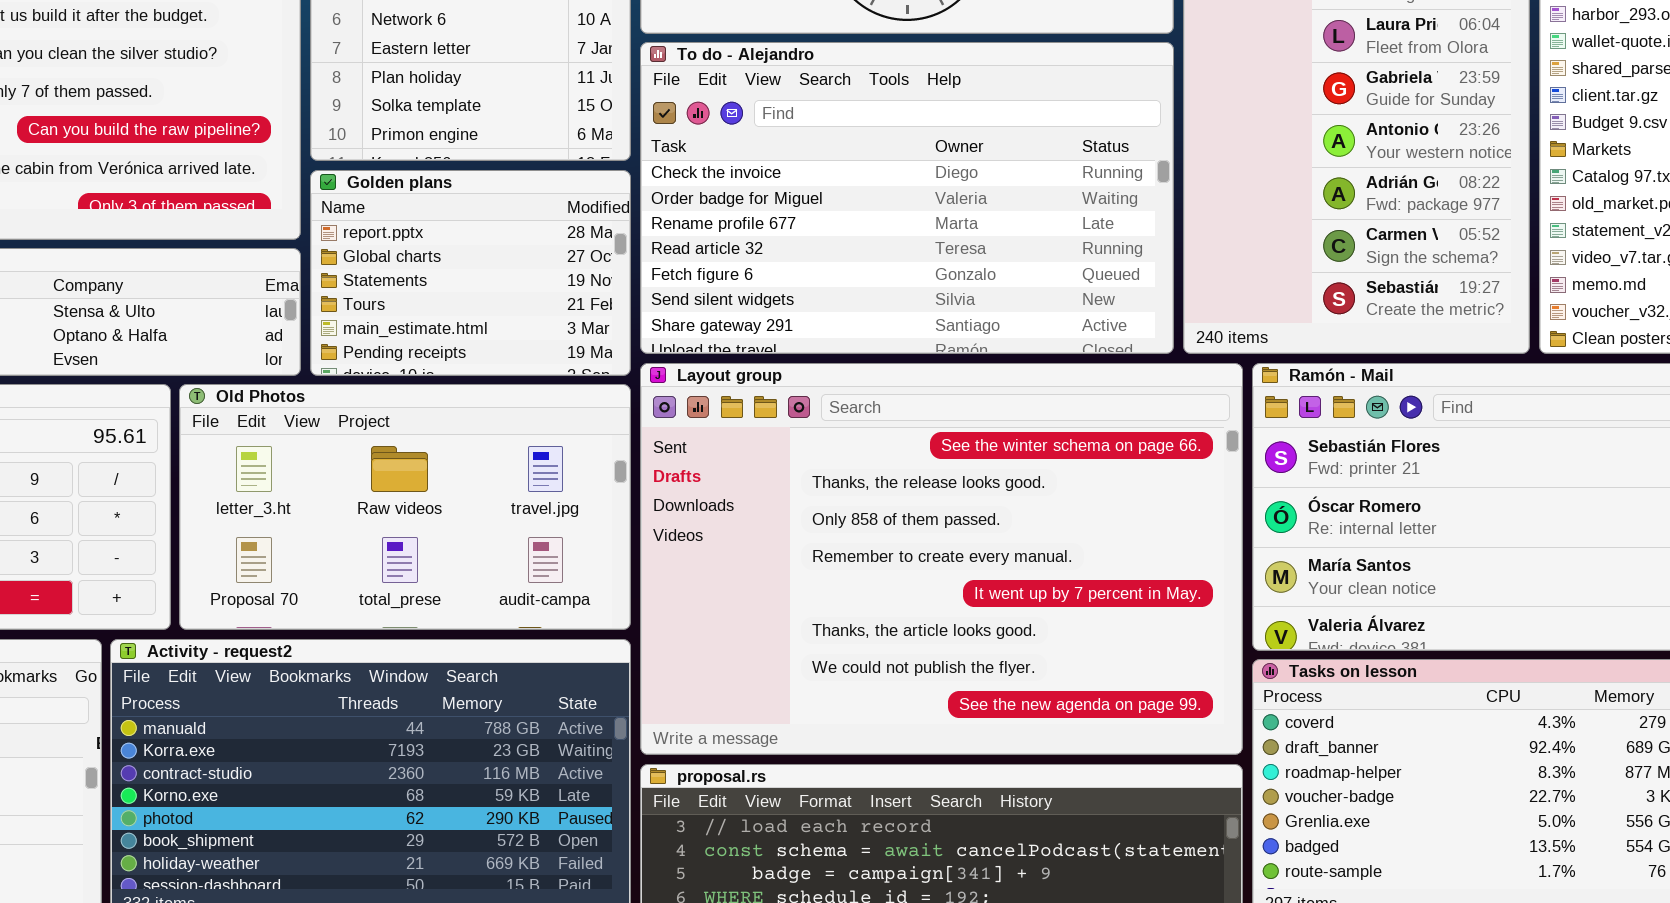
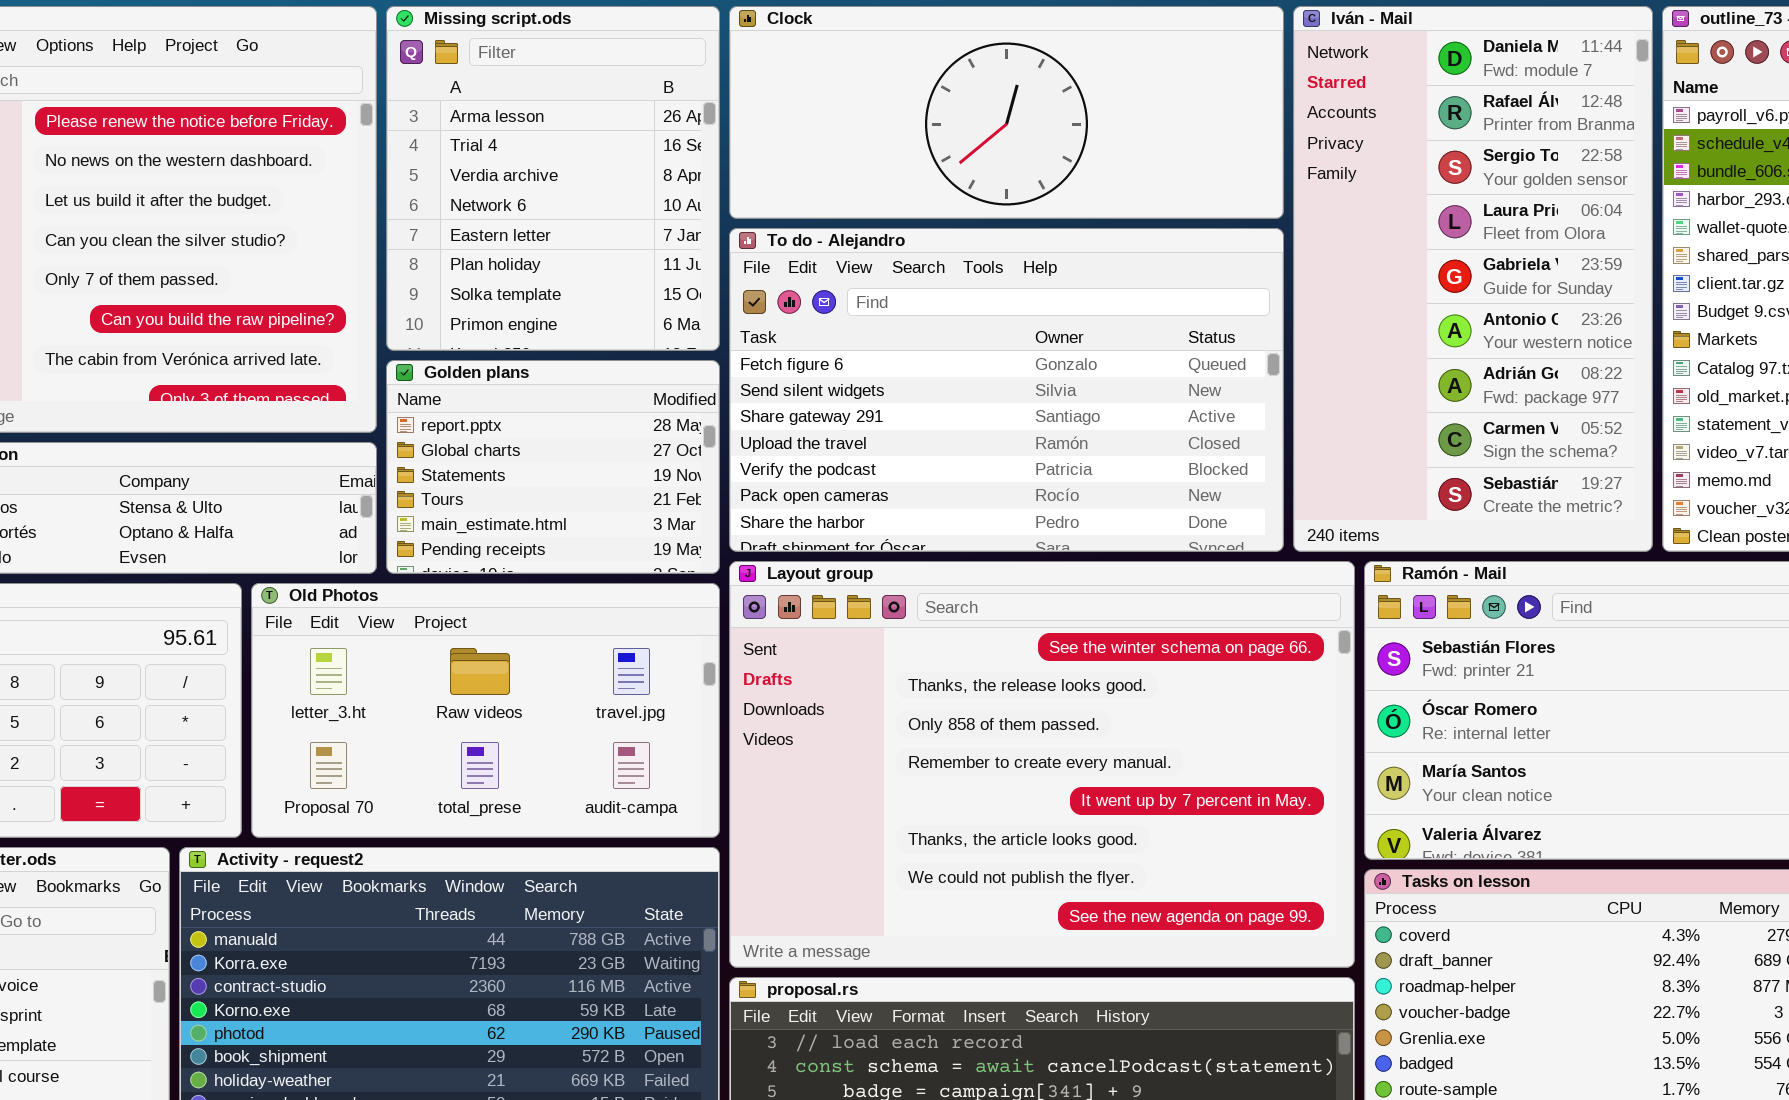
To do - Alejandro: [640,42,1174,354] -> [729,228,1284,552], scrolled down 4 rows

